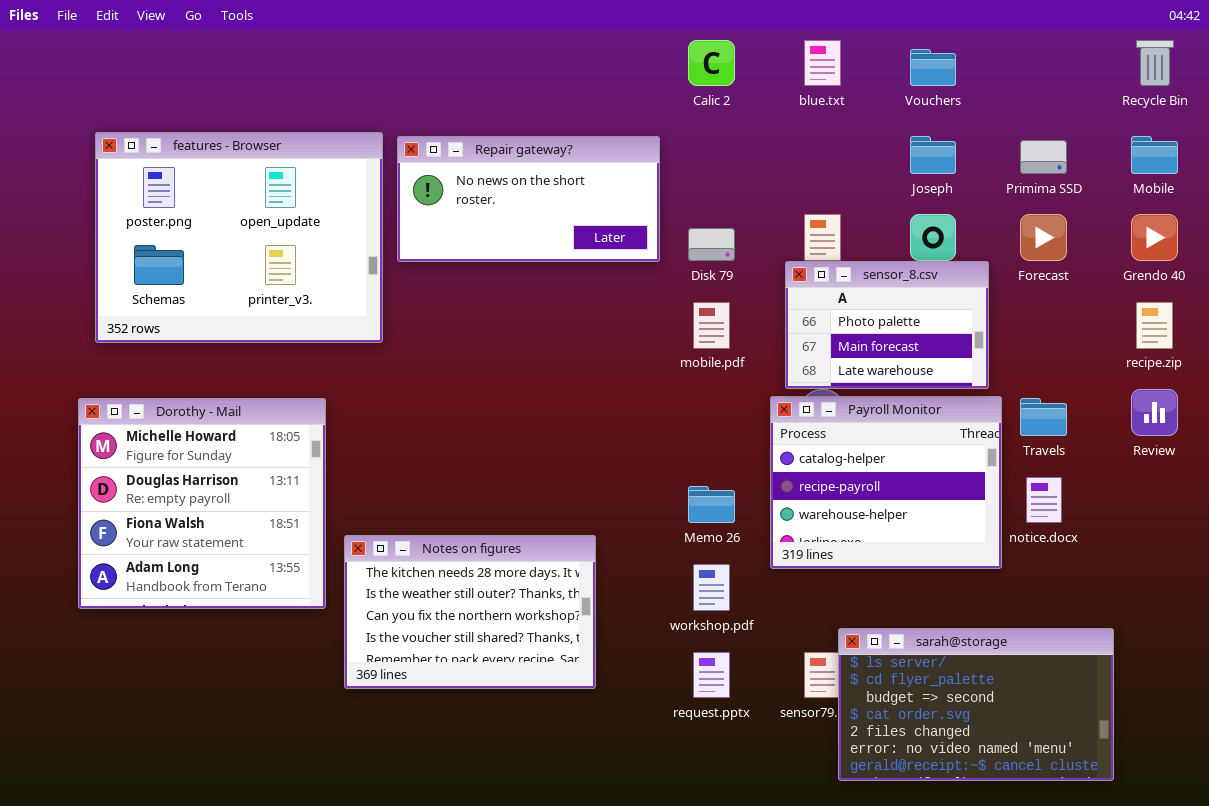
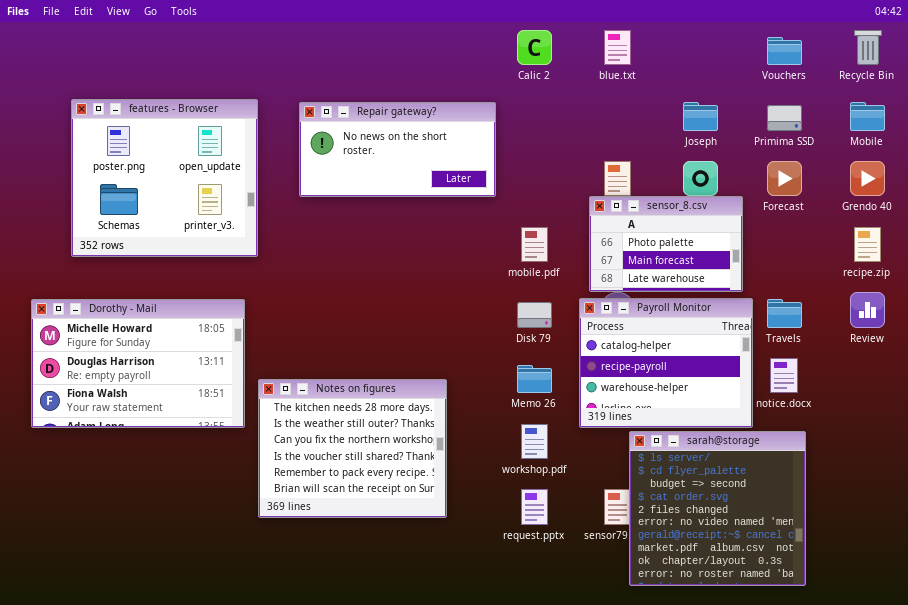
Vouchers: [910,49,956,86] -> [767,37,802,65], moved
features - Browser: [95,132,383,343] -> [71,99,258,257], resized
Disk 79: [688,228,735,261] -> [517,302,552,328], moved
Dorothy - Mail: [78,398,326,609] -> [31,299,245,428], resized
Notes on figures: [344,535,596,689] -> [258,379,447,518], resized
sarah@storage: [838,628,1114,781] -> [629,431,806,586], resized

